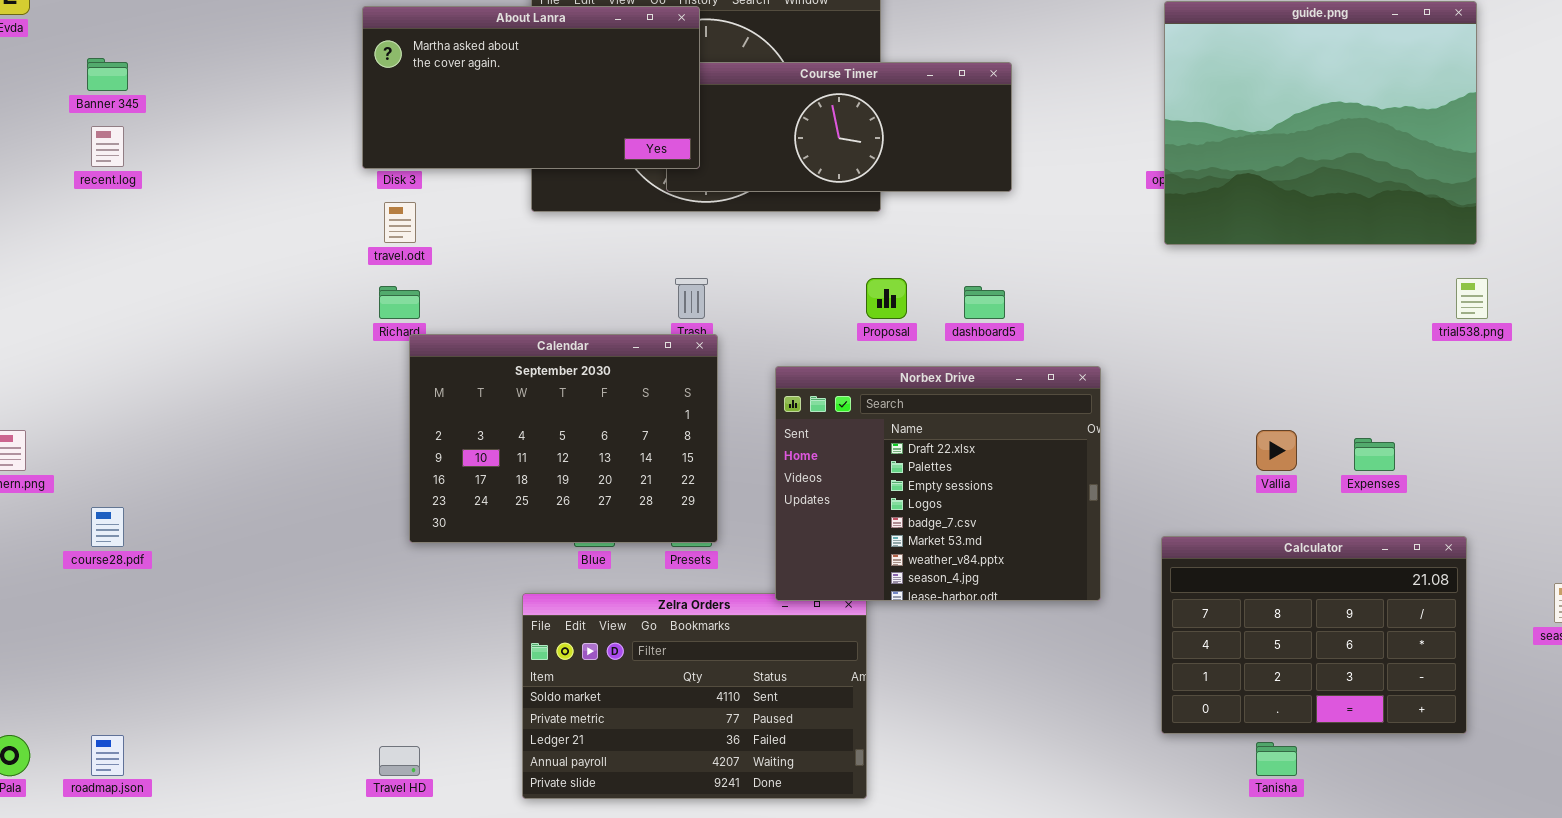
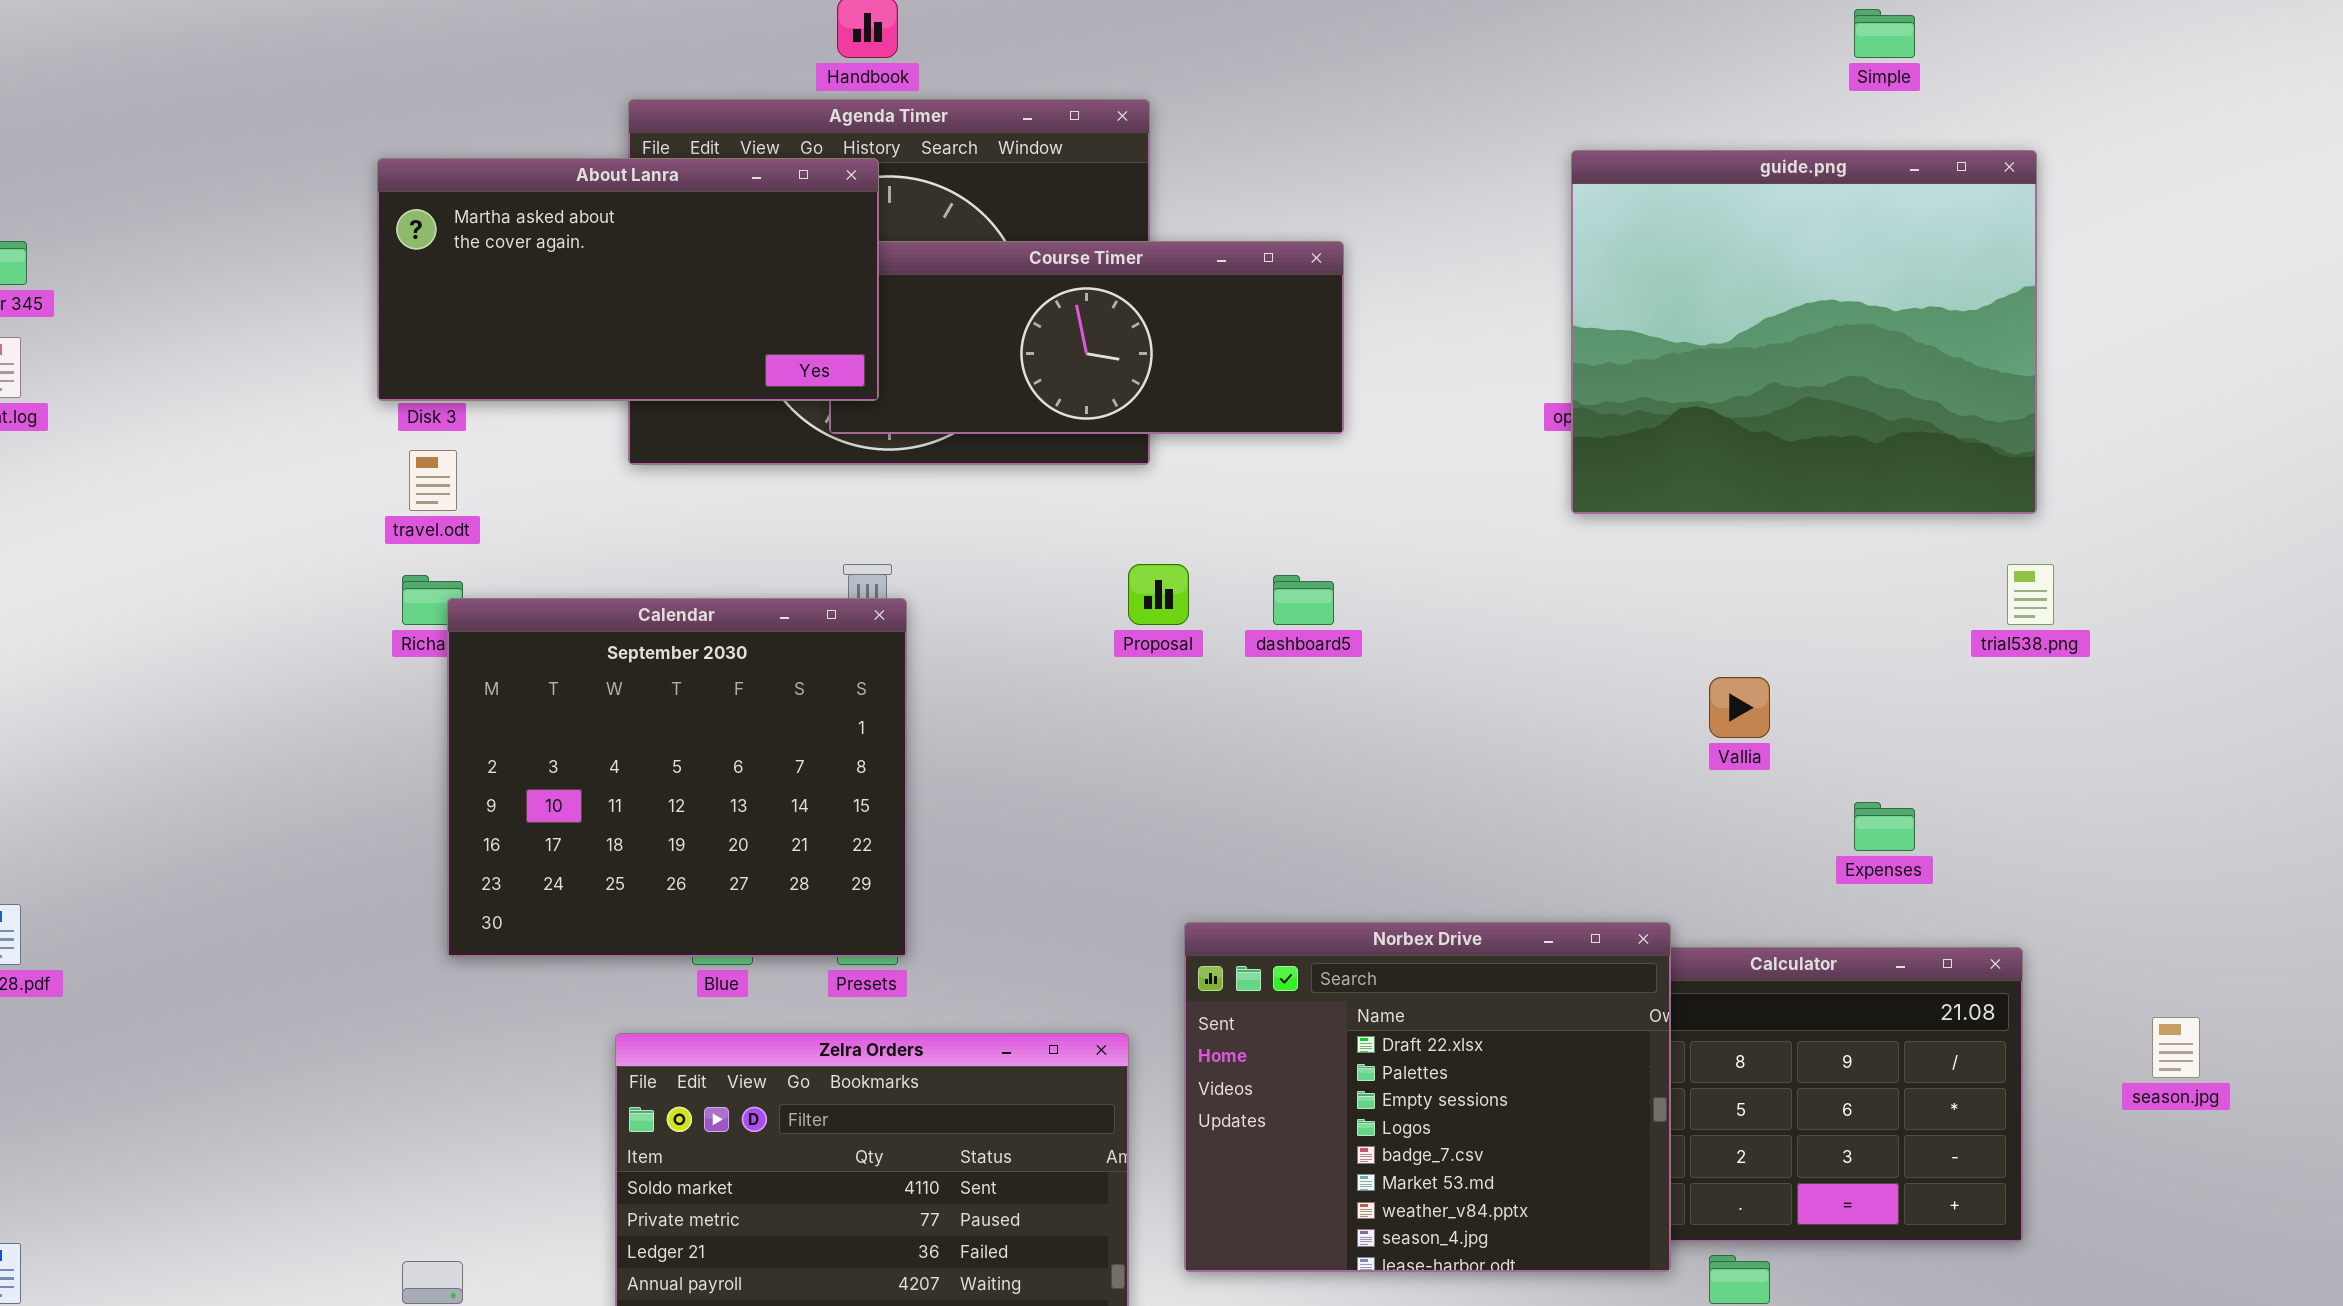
Calendar: [409,334,718,543] -> [447,598,907,957], resized
Norbex Drive: [775,366,1101,601] -> [1184,922,1671,1272], moved
Vallia: [1256,430,1297,471] -> [1709,677,1770,738], moved

